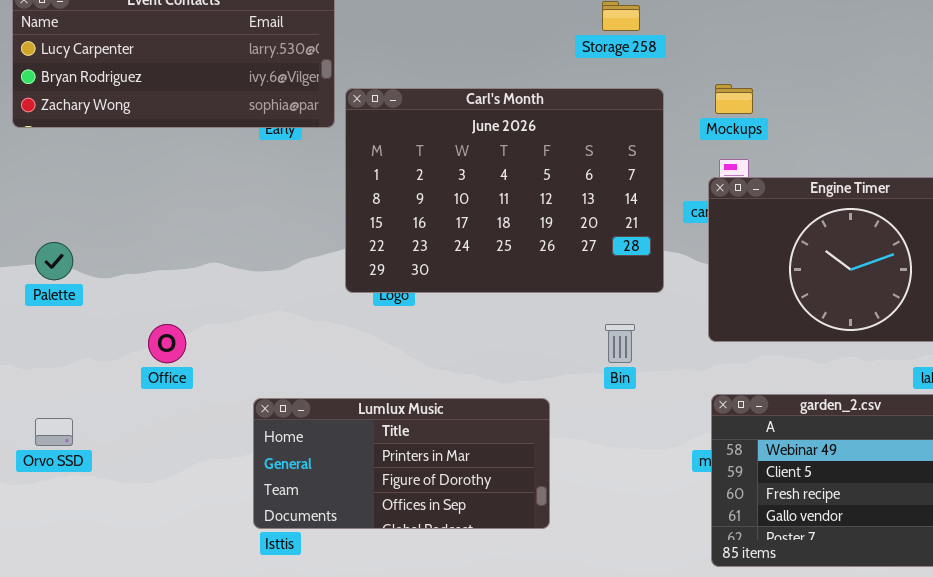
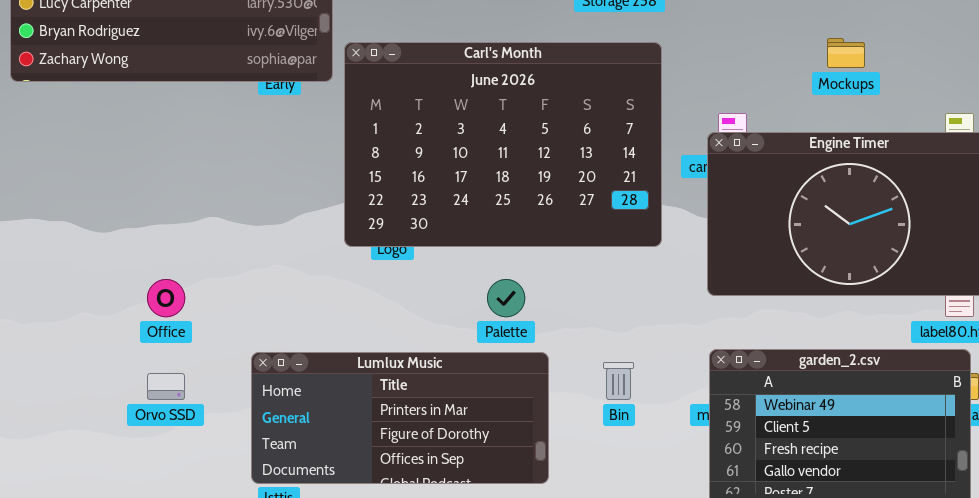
Mockups: [715,84,753,114] -> [827,38,865,68], moved
Palette: [35,242,73,280] -> [487,279,525,317], moved
Bin: [605,324,635,363] -> [603,362,634,400], moved
Orvo SSD: [35,418,73,446] -> [147,373,185,400], moved

